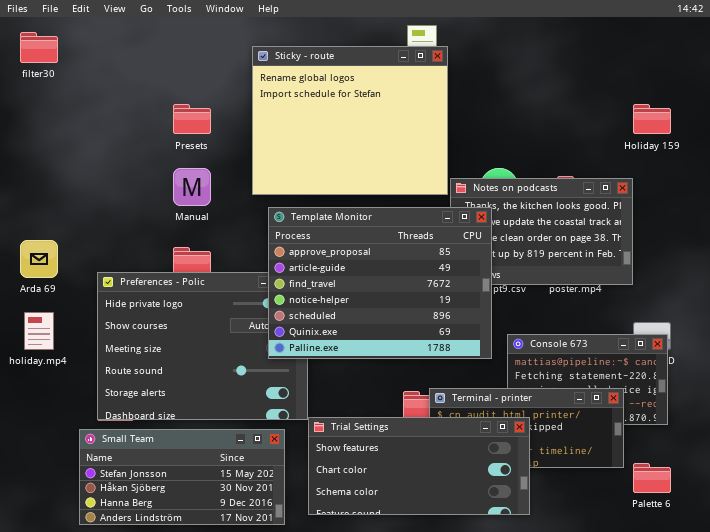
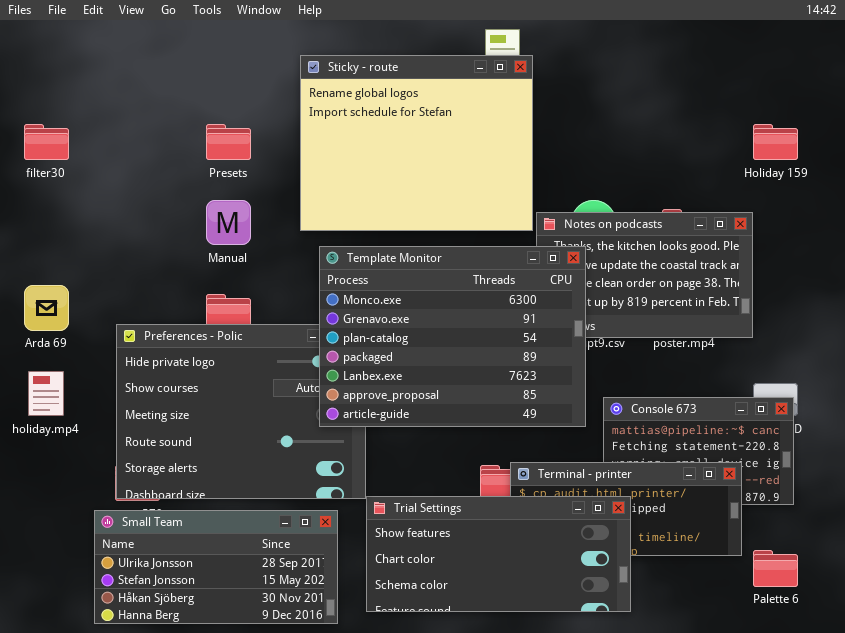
filter30: [20,32,58,63] -> [24,124,69,160], moved
Template Monitor: [268,207,492,359] -> [319,246,586,427], scrolled up 5 rows
Small Team: [79,429,285,525] -> [94,510,338,624], scrolled up 1 row

